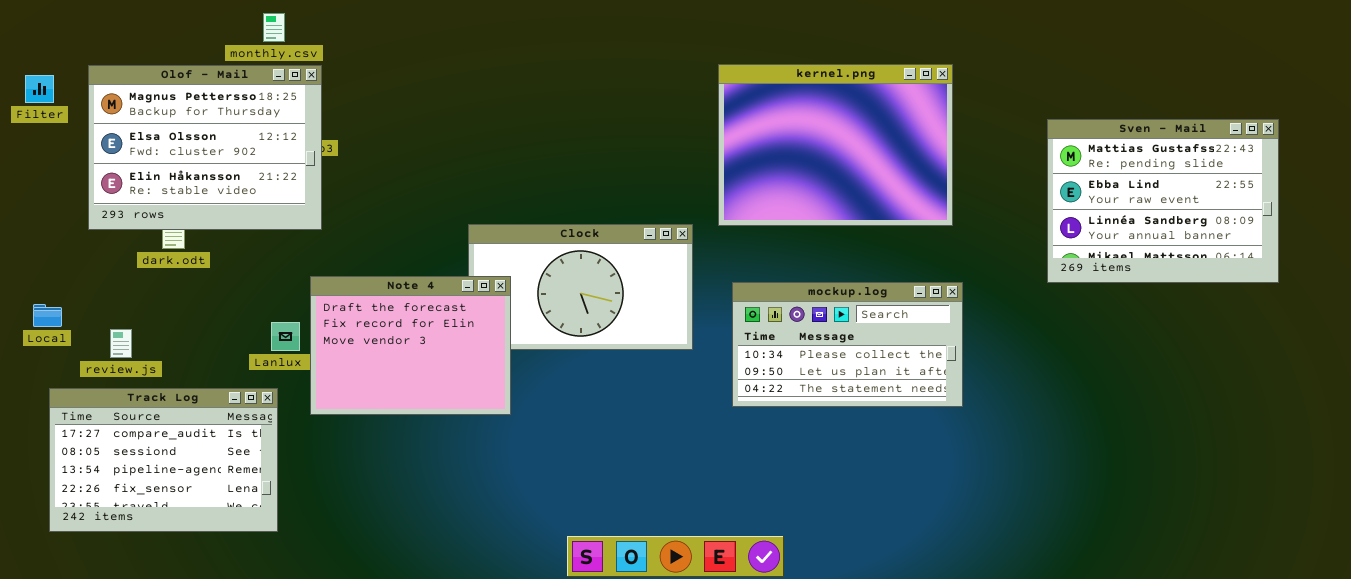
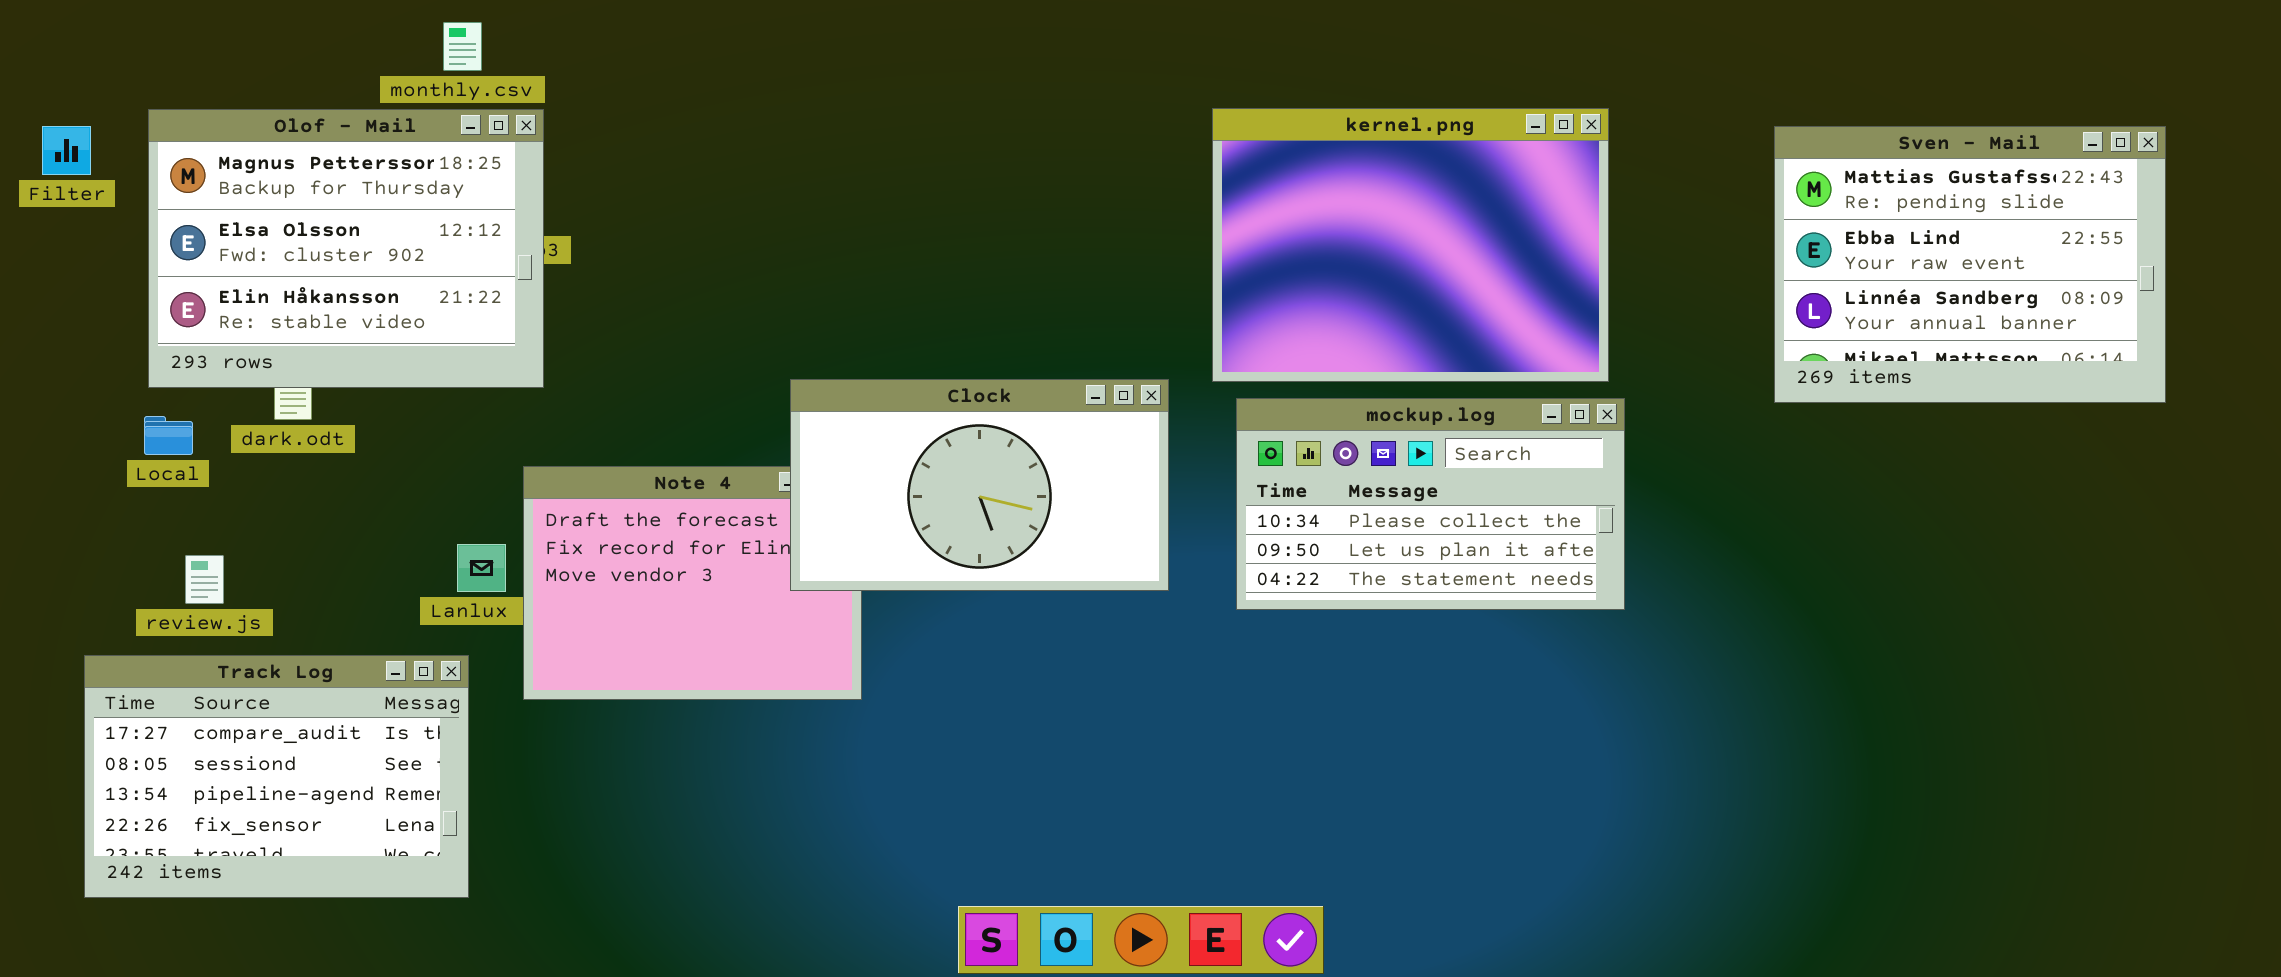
Sven - Mail: [1047,119,1279,283] -> [1774,126,2166,403], moved
Clock: [468,224,693,350] -> [790,379,1169,591], raised
mockup.log: [732,282,963,407] -> [1236,398,1625,610], moved
Local: [33,304,62,327] -> [144,416,193,455], moved

